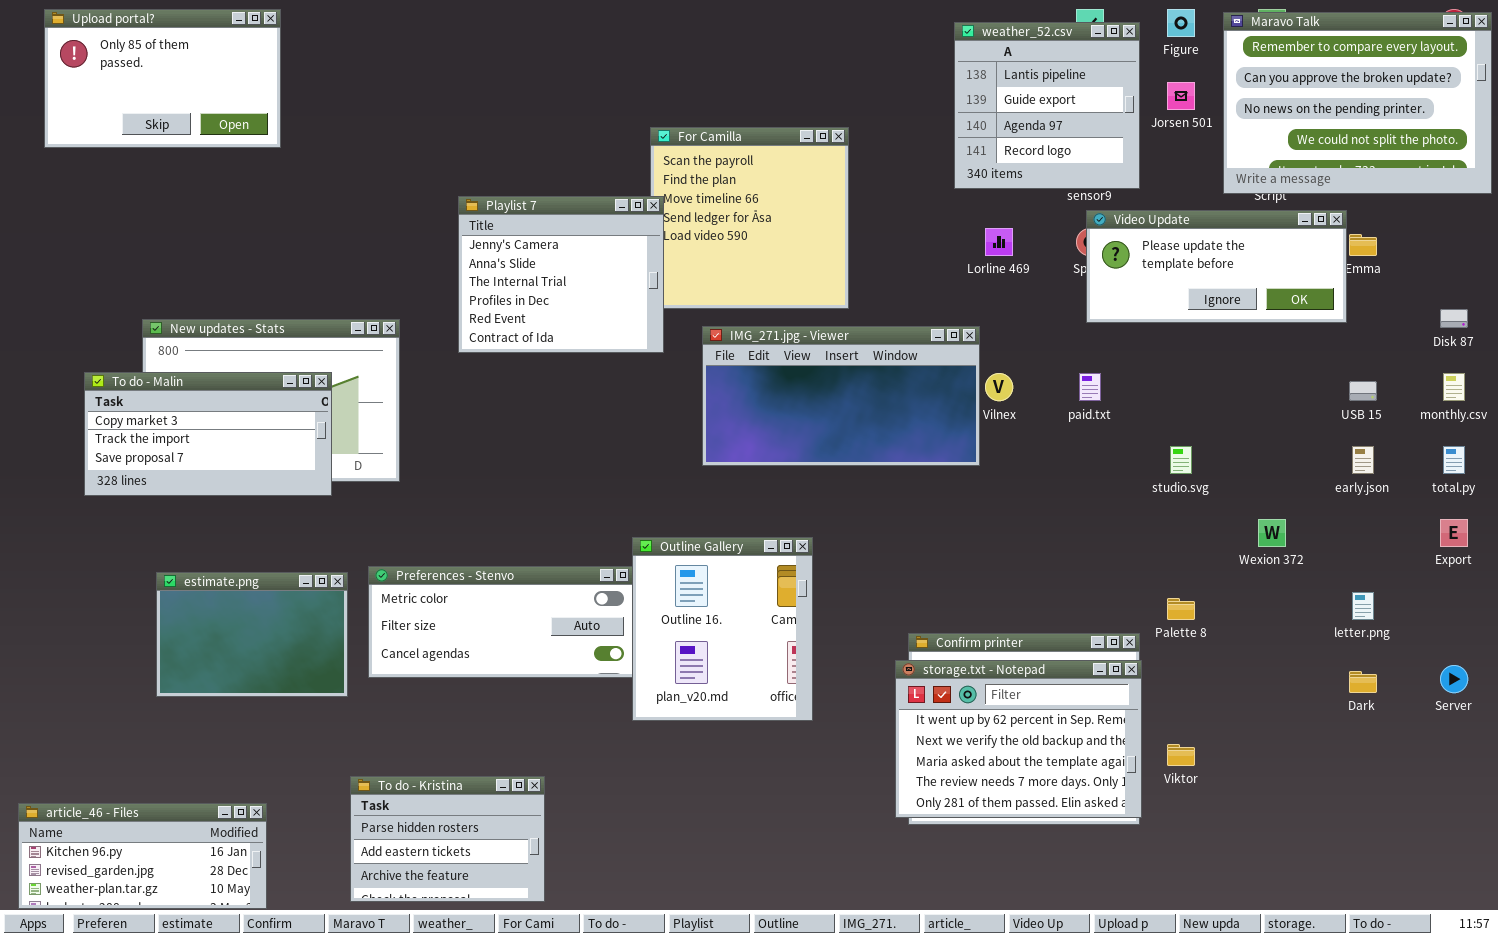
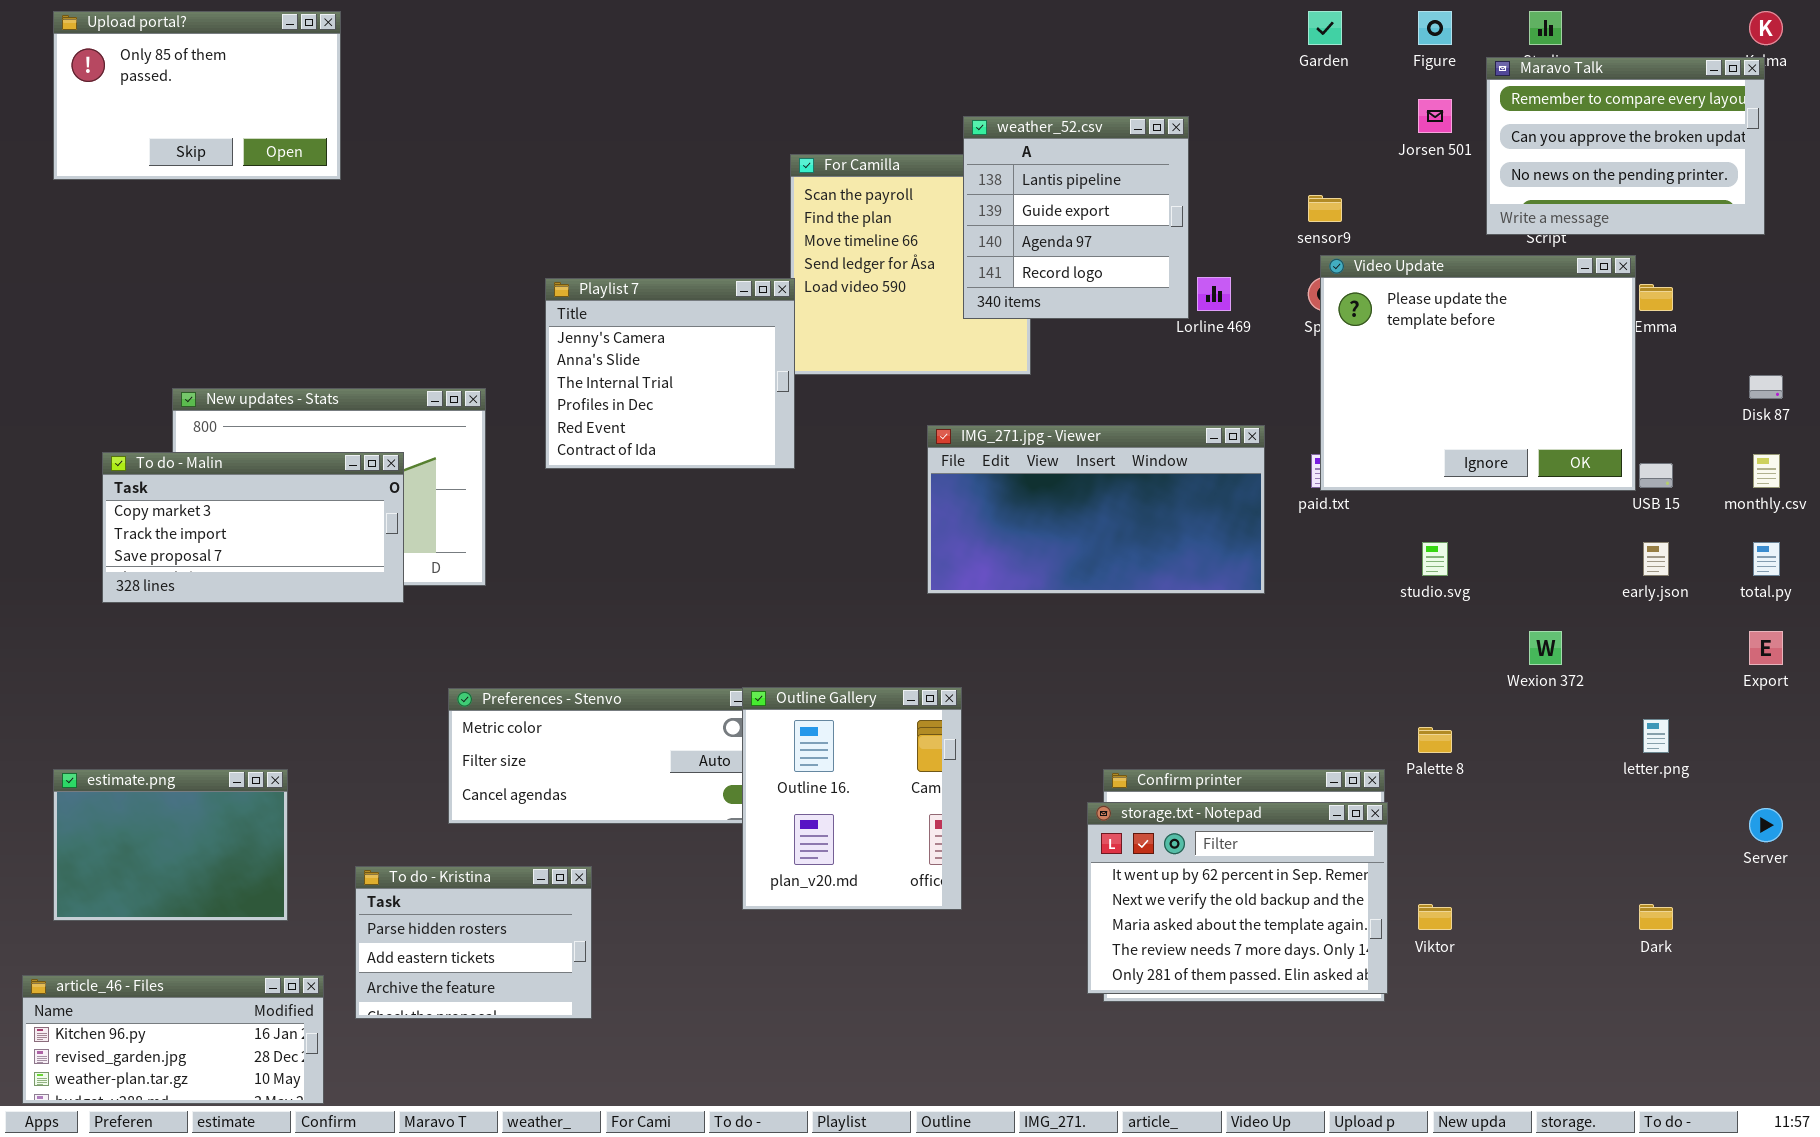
Maravo Talk: [1223,12,1492,194] -> [1486,57,1765,235], resized
weather_52.csv: [954,22,1140,189] -> [963,116,1189,319], moved
Playlist 7: [458,196,664,353] -> [545,278,795,469], moved
Video Update: [1086,210,1347,323] -> [1320,255,1636,491], resized
IMG_271.jpg - Viewer: [702,326,980,466] -> [927,425,1265,594], moved
Outline Gallery: [632,537,813,721] -> [742,687,962,910], moved
estimate.png: [156,572,348,697] -> [53,769,288,921], moved
Dark: [1349,671,1377,693] -> [1639,904,1673,930], moved
To do - Kristina: [350,776,545,902] -> [355,866,592,1019], moved

